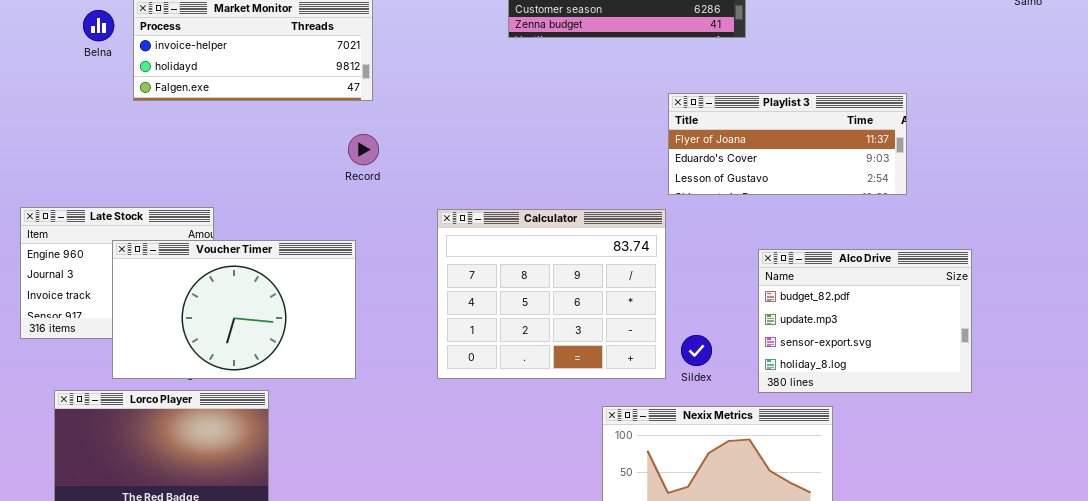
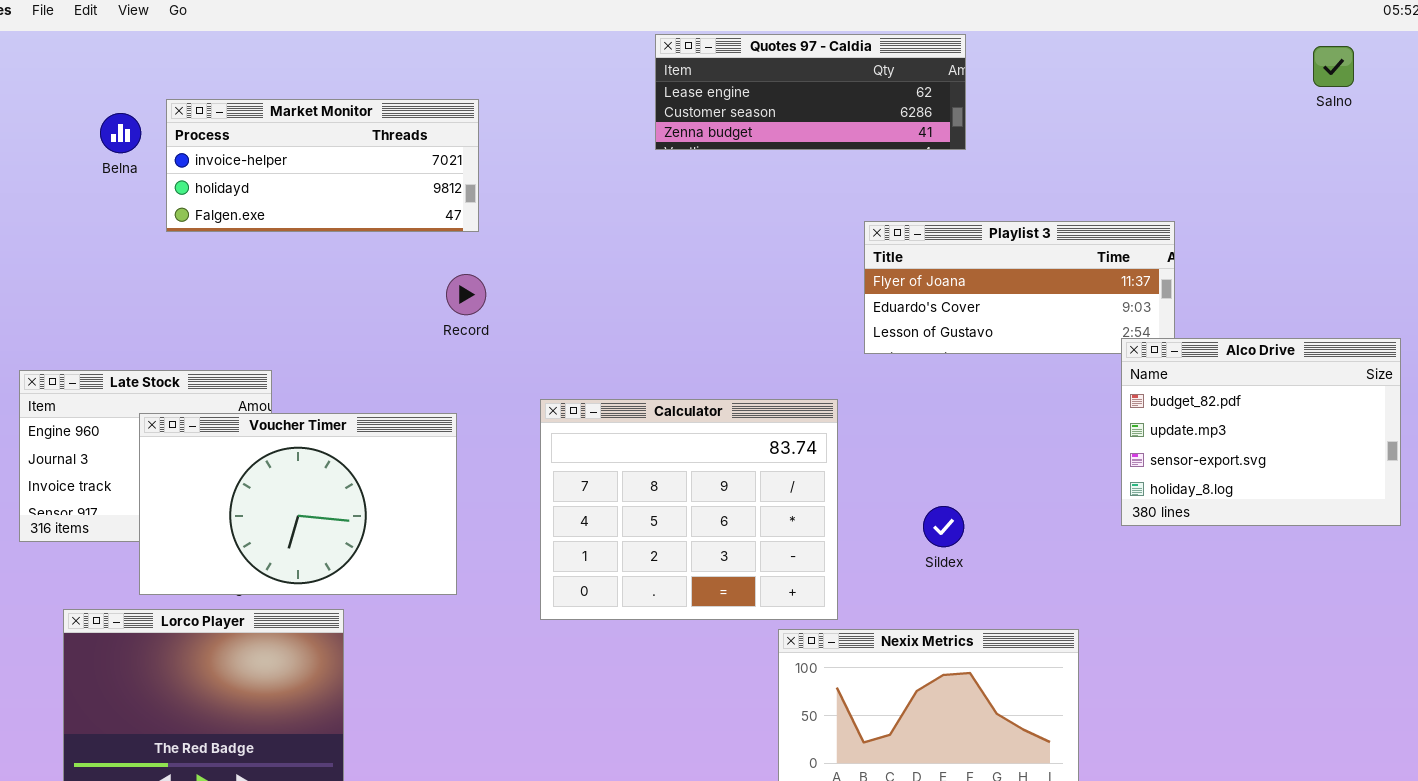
Calculator: [437,209,666,379] -> [540,399,838,620], moved
Alco Drive: [758,249,972,393] -> [1121,338,1401,526], moved
Sildex: [681,335,712,366] -> [923,506,964,547], moved

